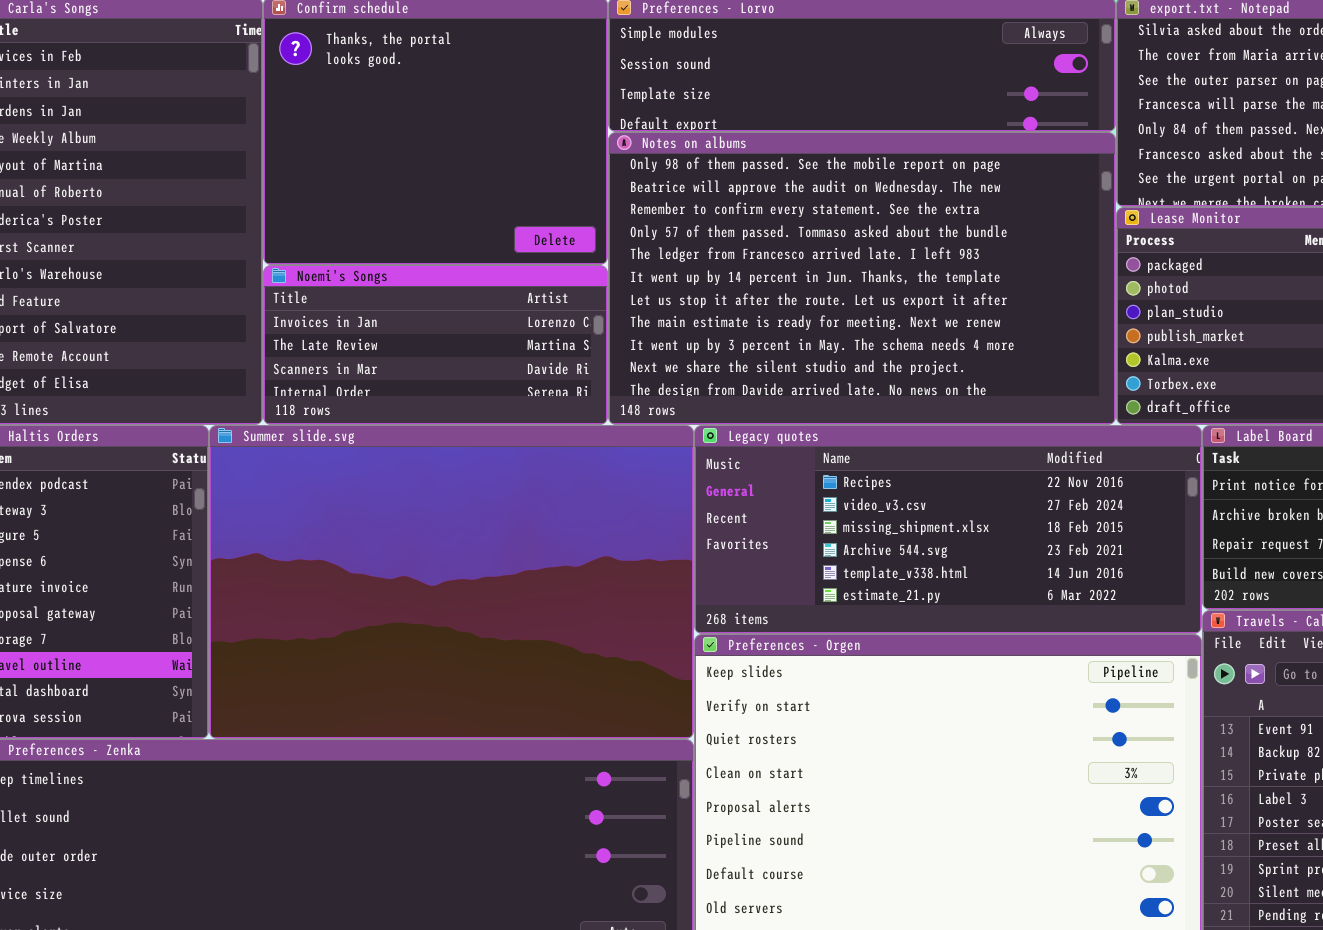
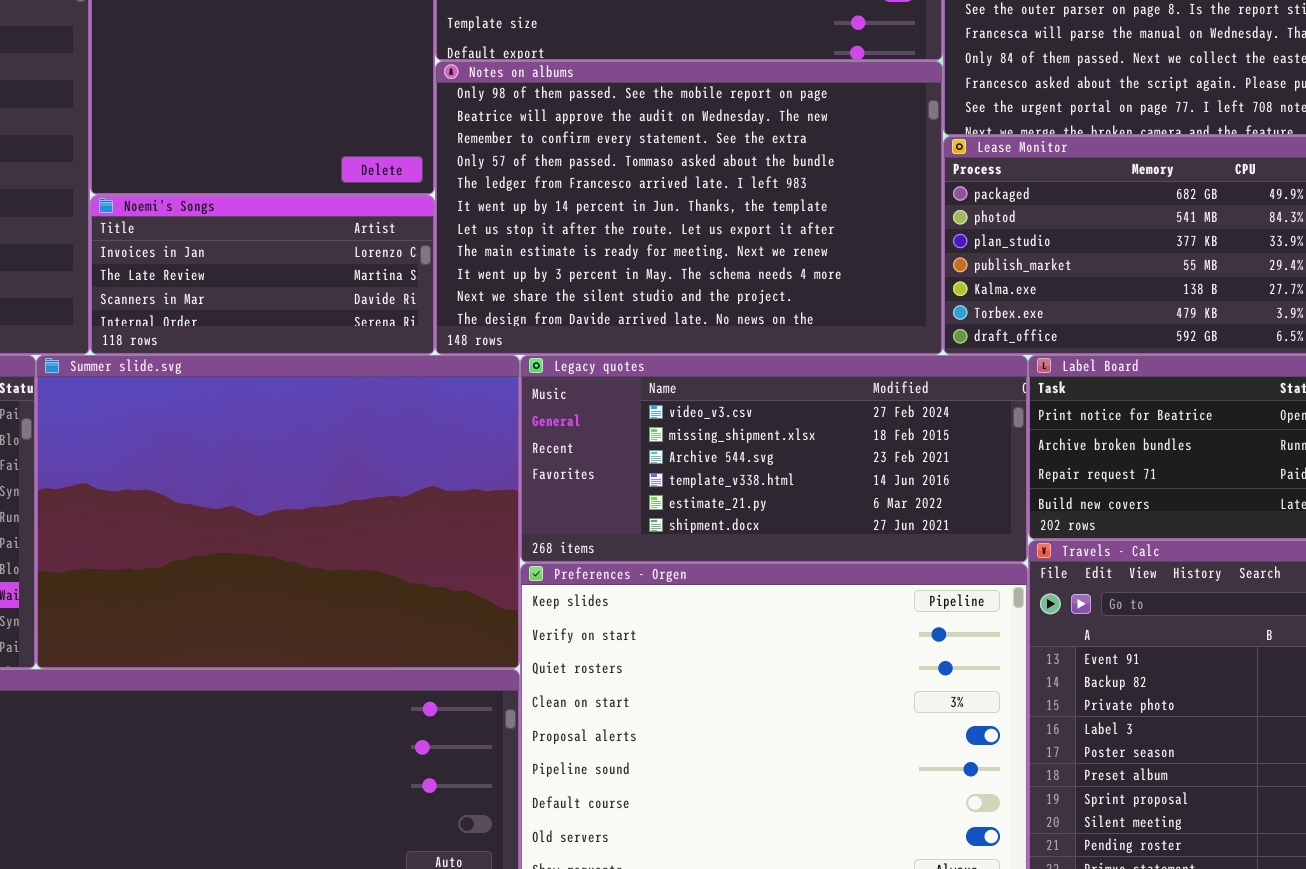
Legacy quotes: [694,425,1202,634] -> [520,355,1028,563], scrolled down 1 row

